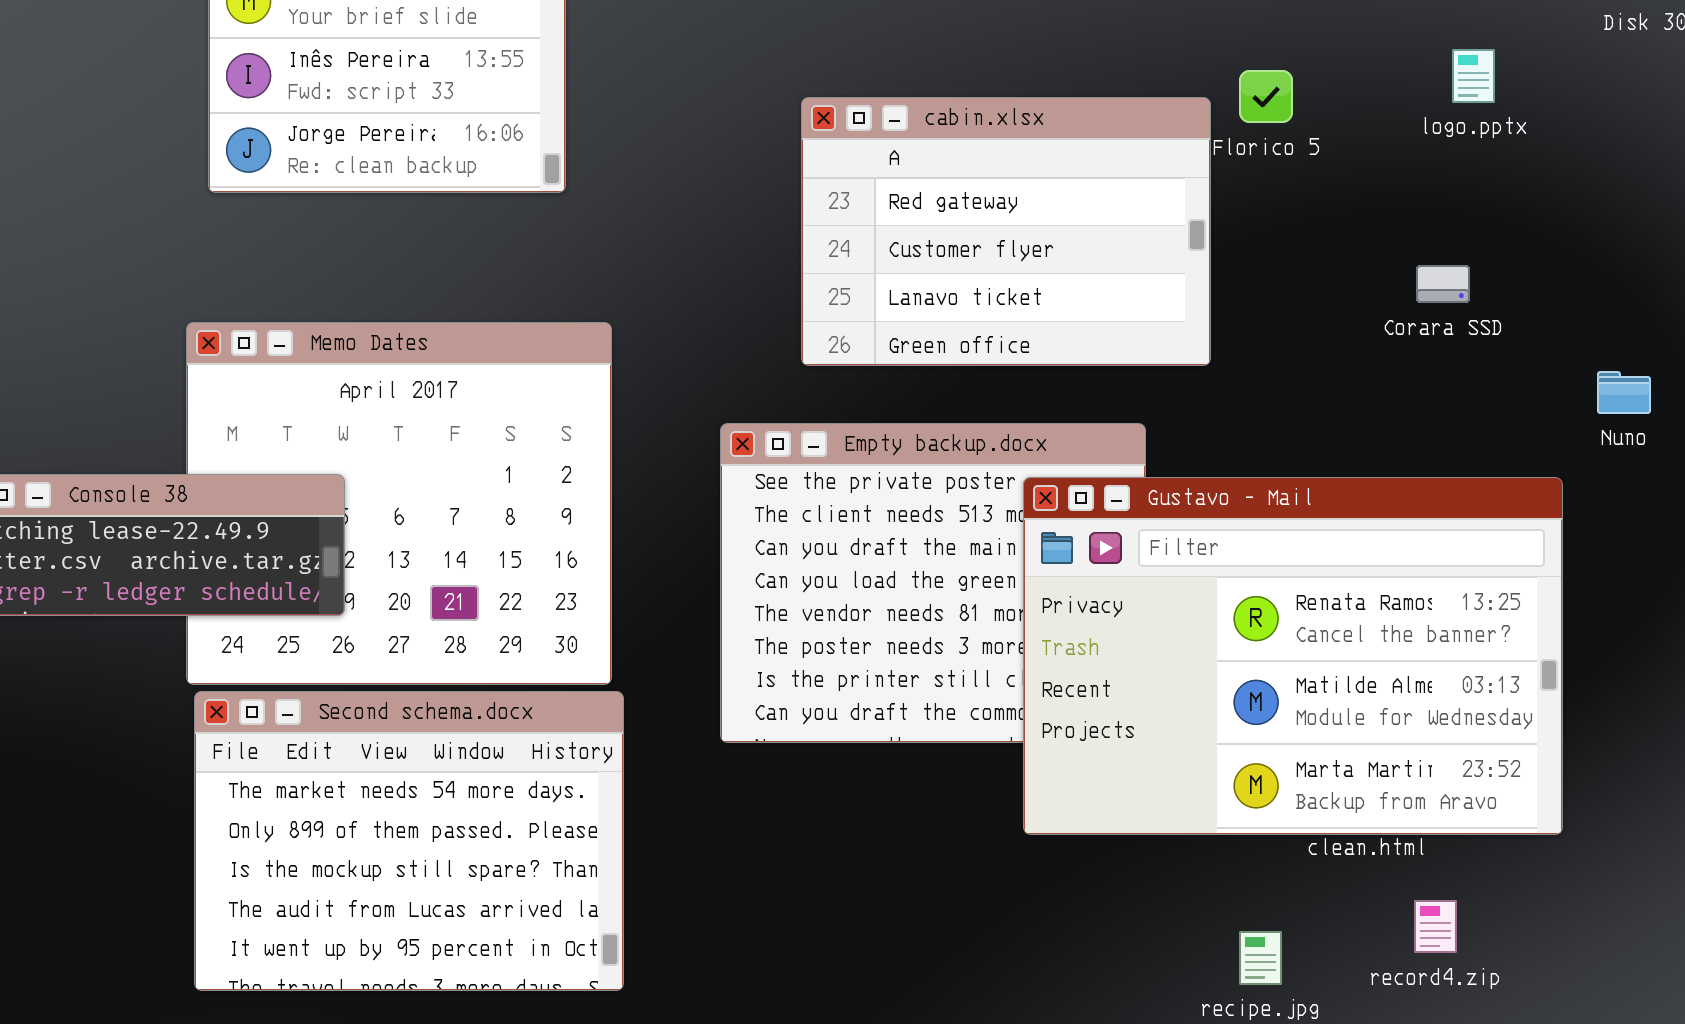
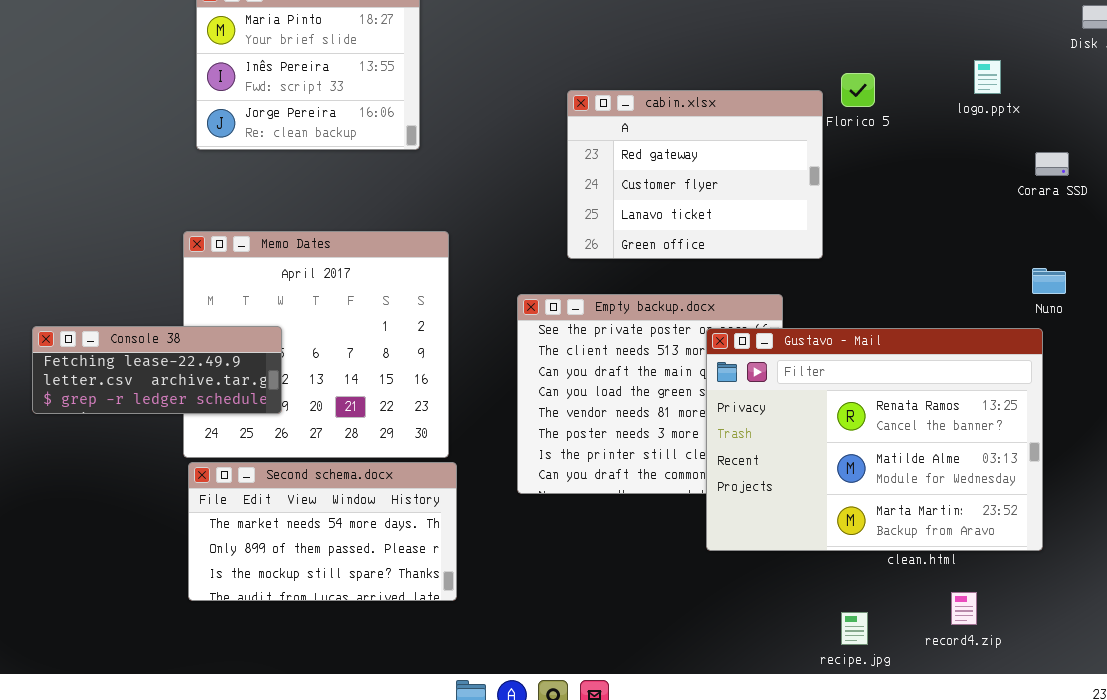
Corara SSD: [1416,265,1470,303] -> [1035,152,1069,176], moved
Nuno: [1597,371,1651,414] -> [1032,268,1066,294], moved
Second schema.docx: [194,691,624,991] -> [188,462,457,601], resized

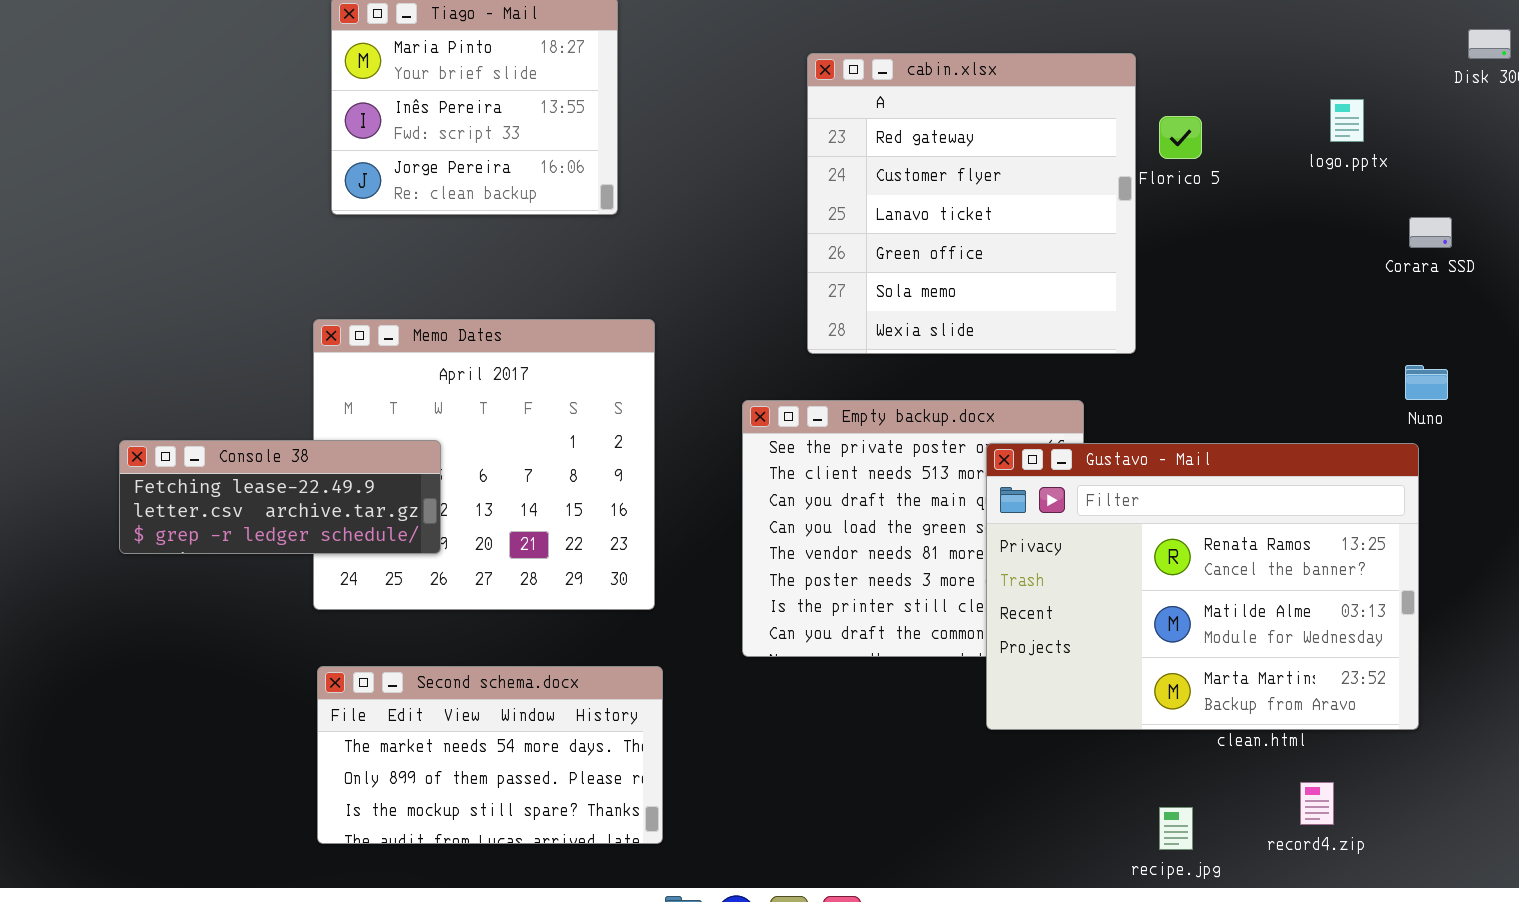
cabin.xlsx: [567,90,823,259] -> [807,53,1136,354], resized
Second schema.docx: [188,462,457,601] -> [317,666,663,844], moved

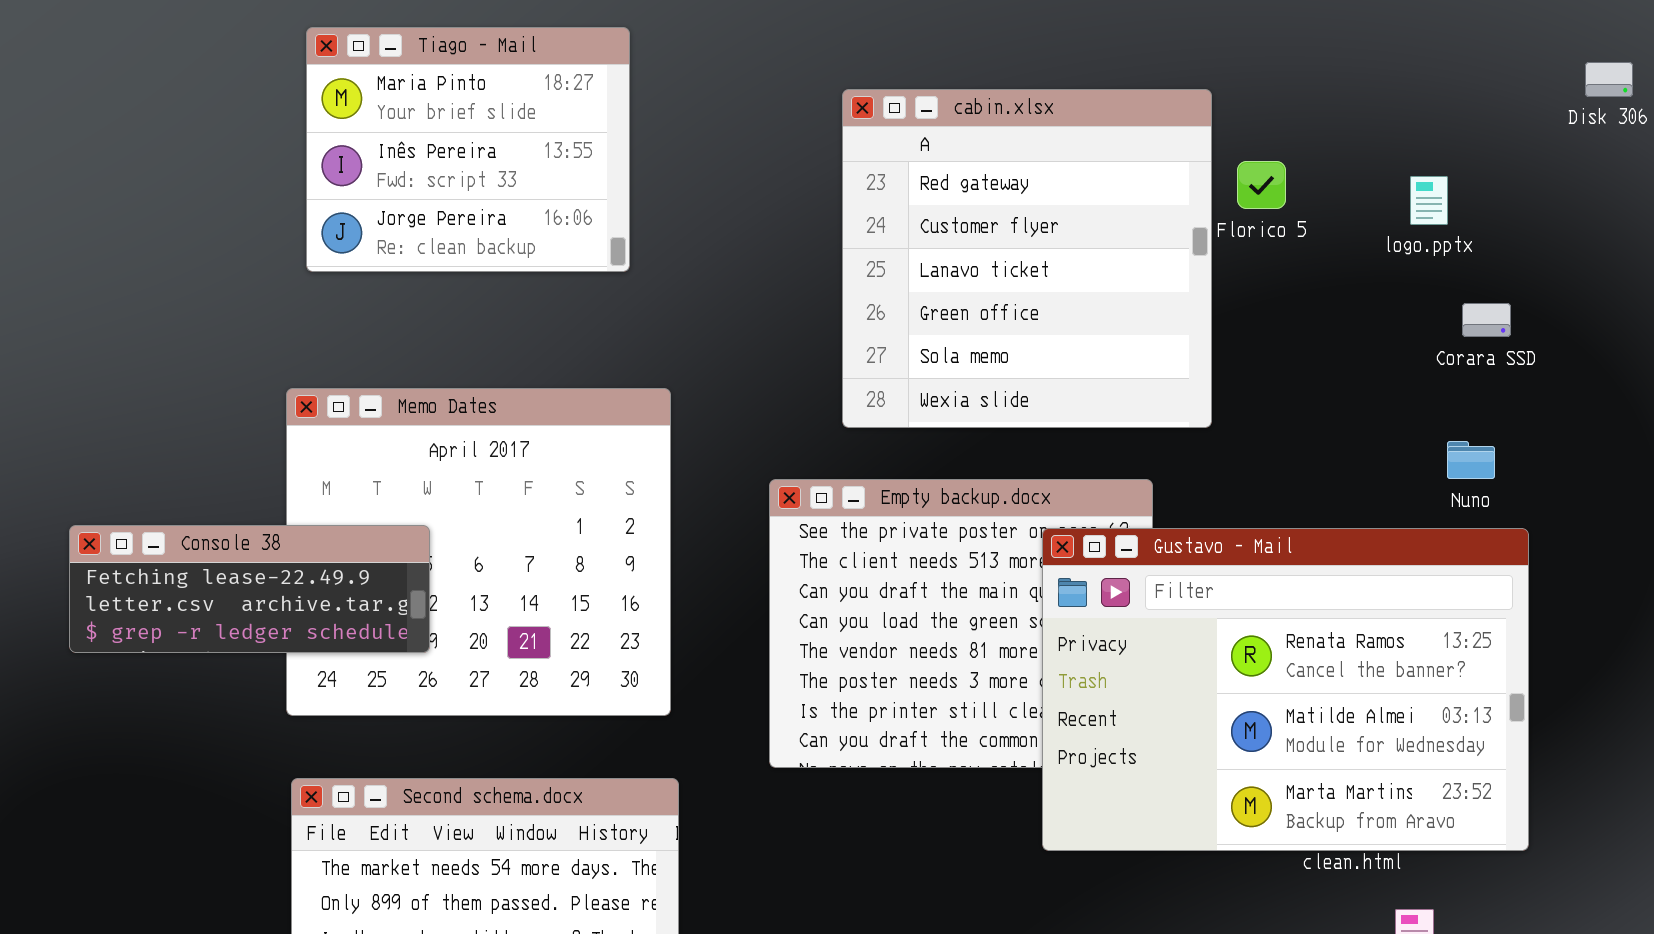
logo.pptx: [1330,99,1364,142] -> [1410,176,1448,225], moved
Corara SSD: [1409,217,1452,248] -> [1462,303,1511,337], moved
Nuno: [1405,365,1448,400] -> [1447,441,1495,479], moved

